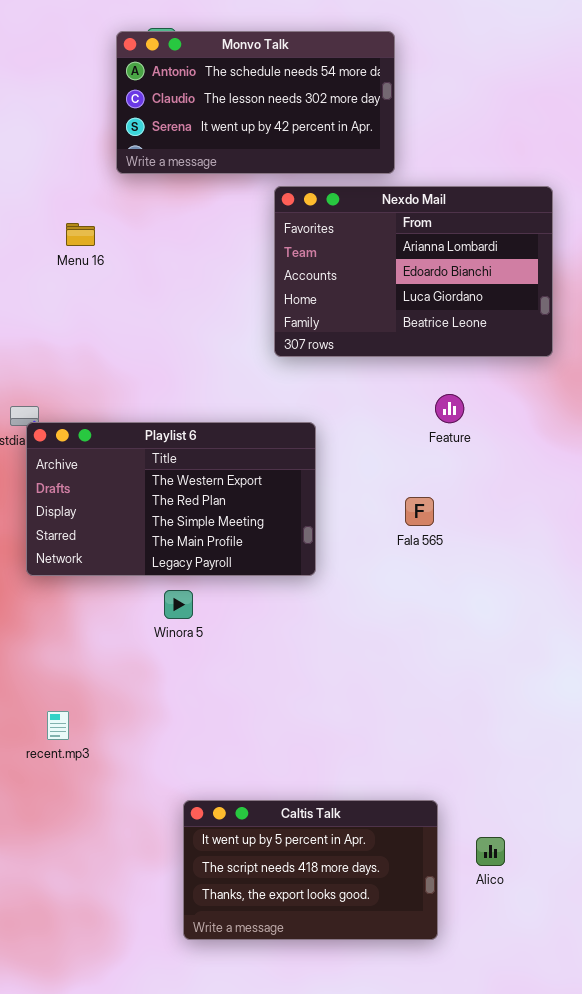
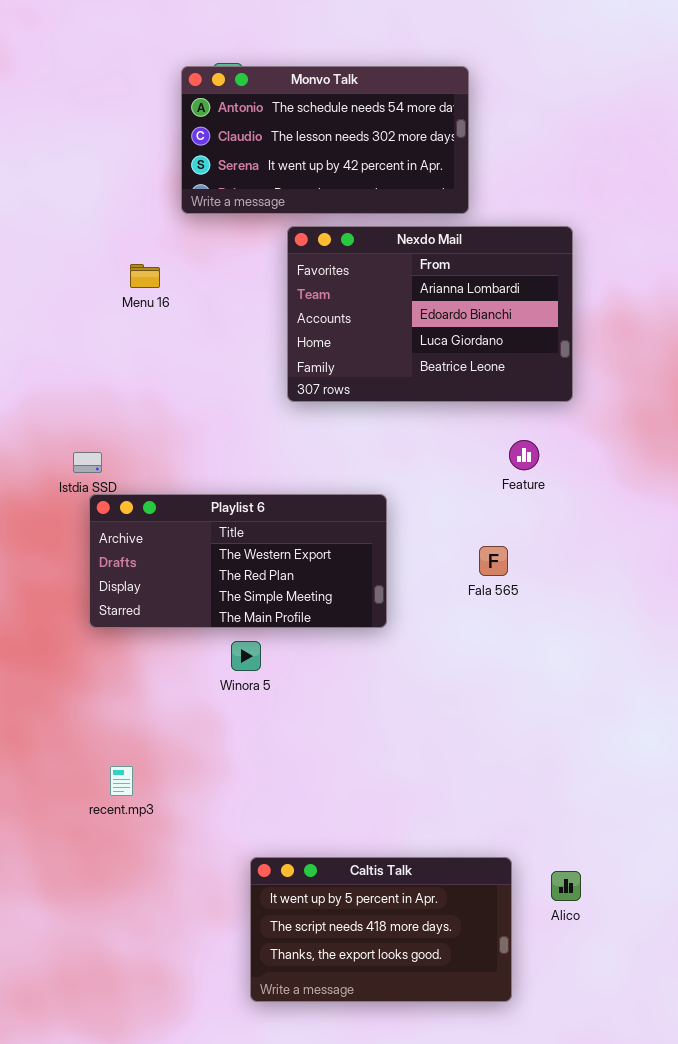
Nexdo Mail: [274,186,553,357] -> [287,226,573,402], moved
Playlist 6: [26,422,316,576] -> [89,494,387,628], resized
Alico: [476,837,505,866] -> [551,871,581,901], moved

